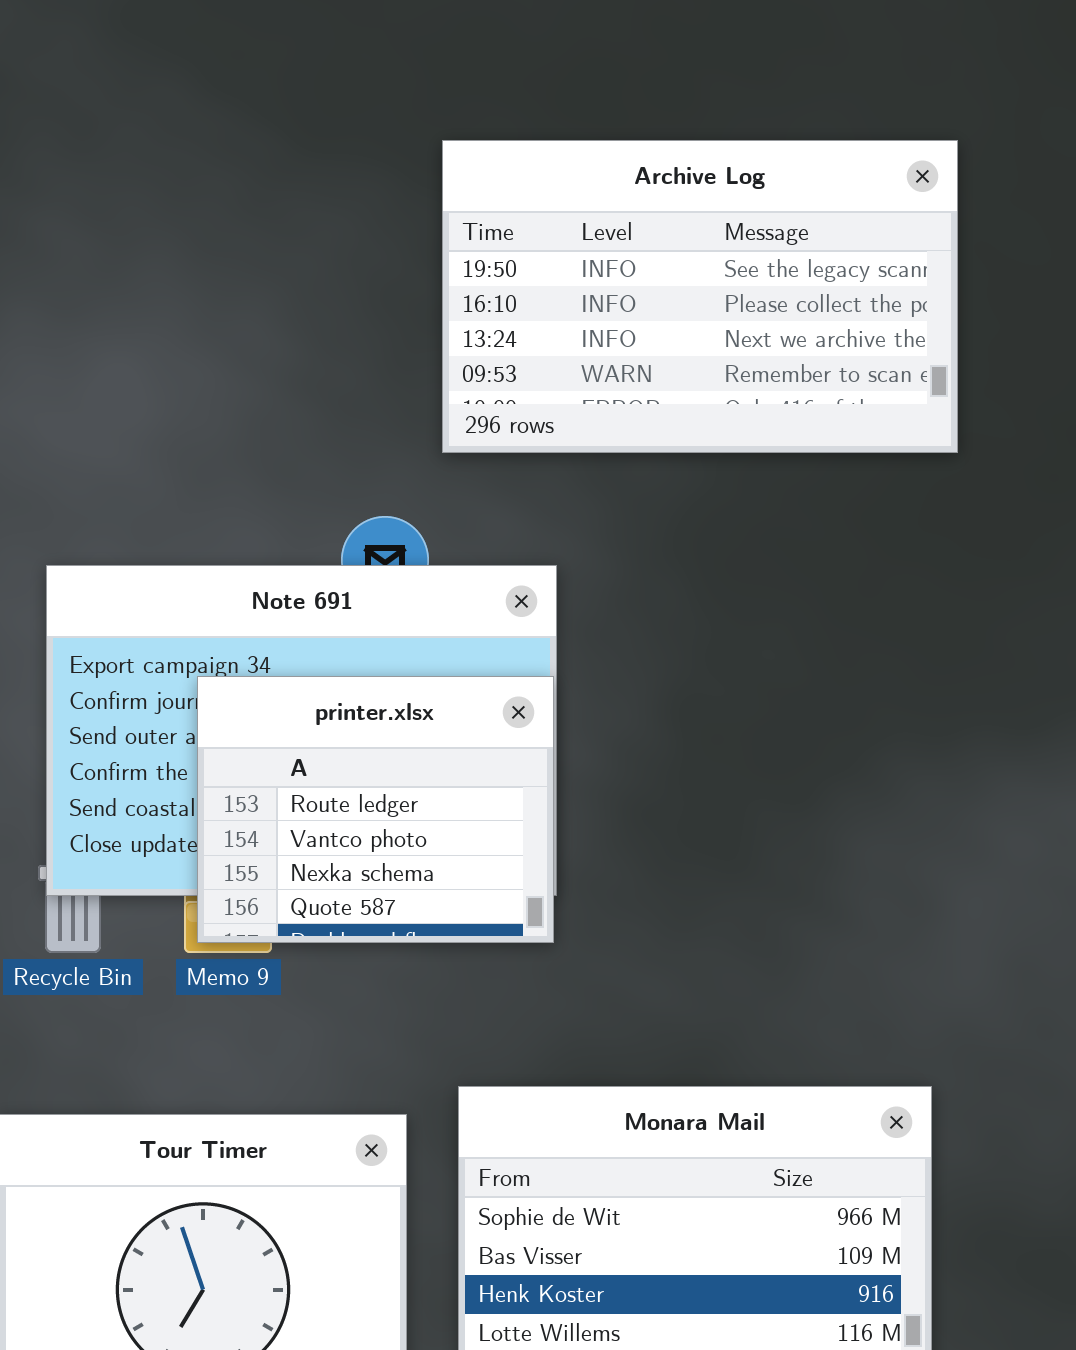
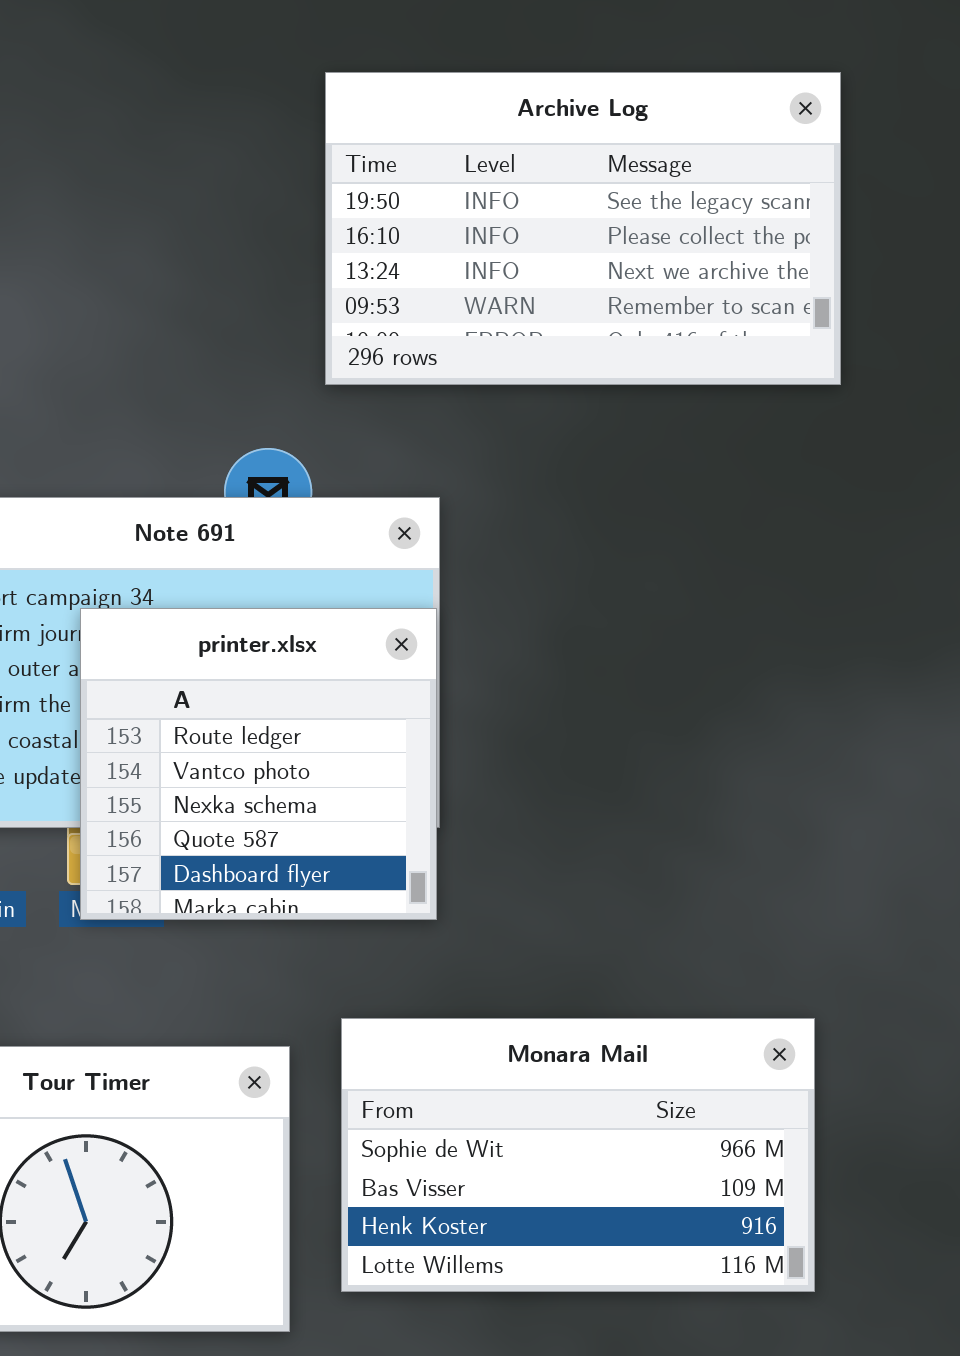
printer.xlsx: [197,676,554,943] -> [80,608,437,920], resized

